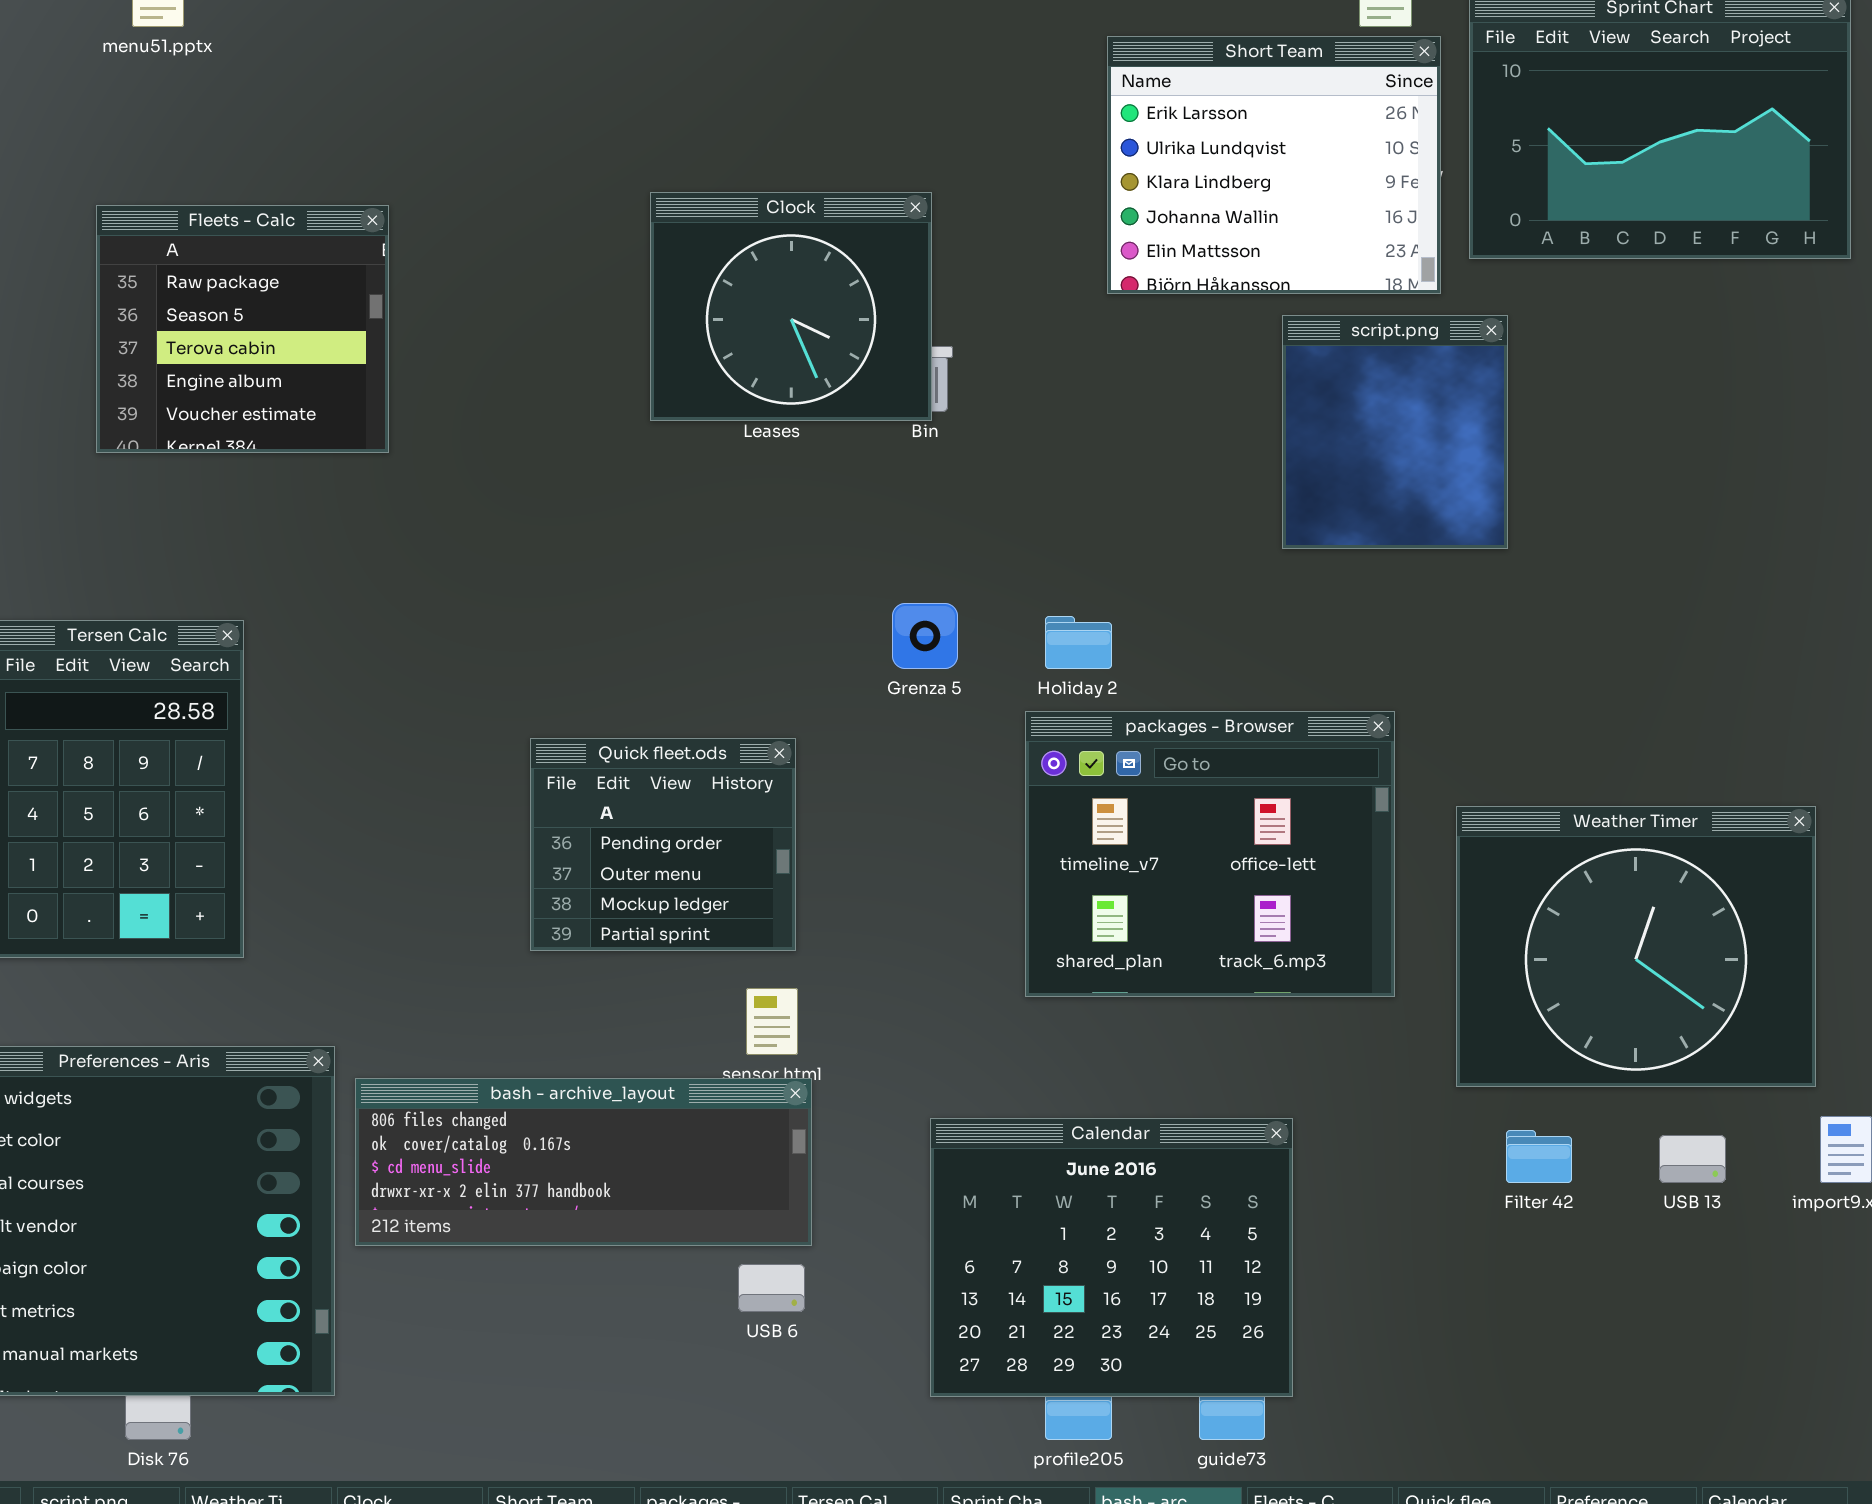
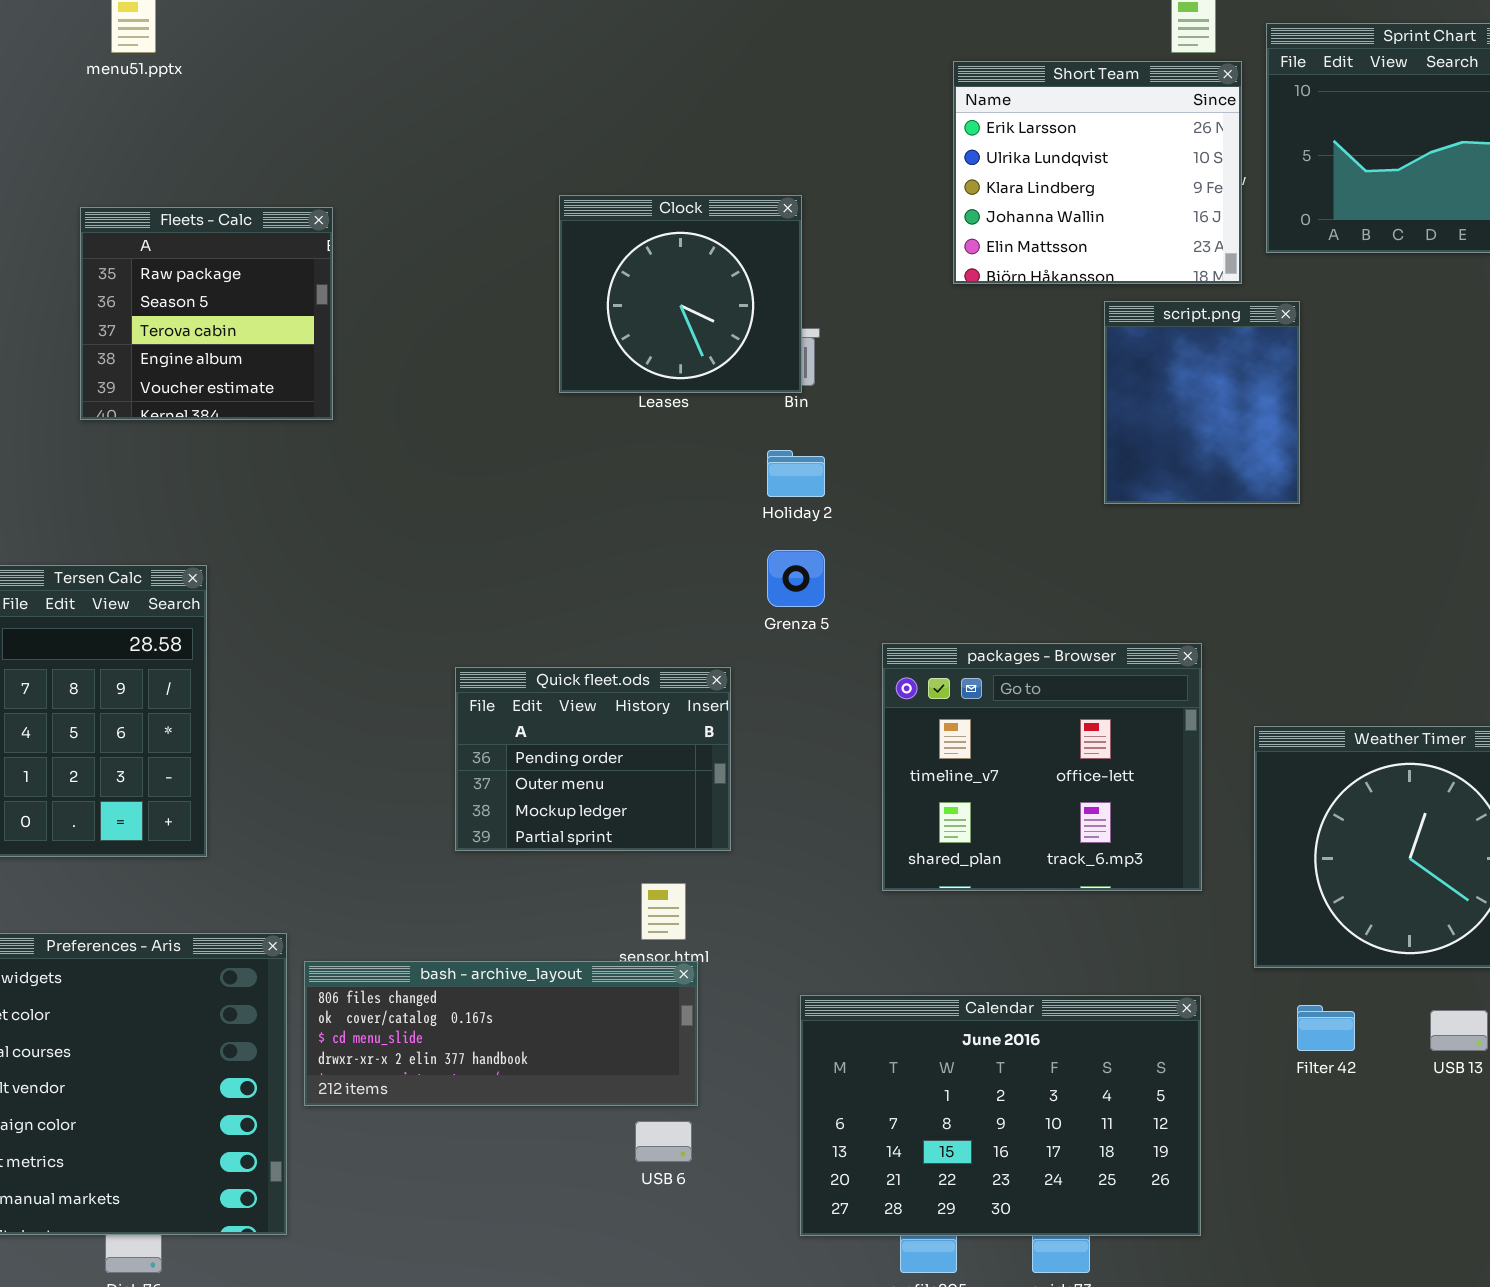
Holiday 2: [1045,616,1112,669] -> [767,450,825,497], moved
Quick fleet.ods: [530,738,796,951] -> [455,667,731,851], resized
Calendar: [930,1118,1293,1397] -> [800,995,1201,1236], resized

